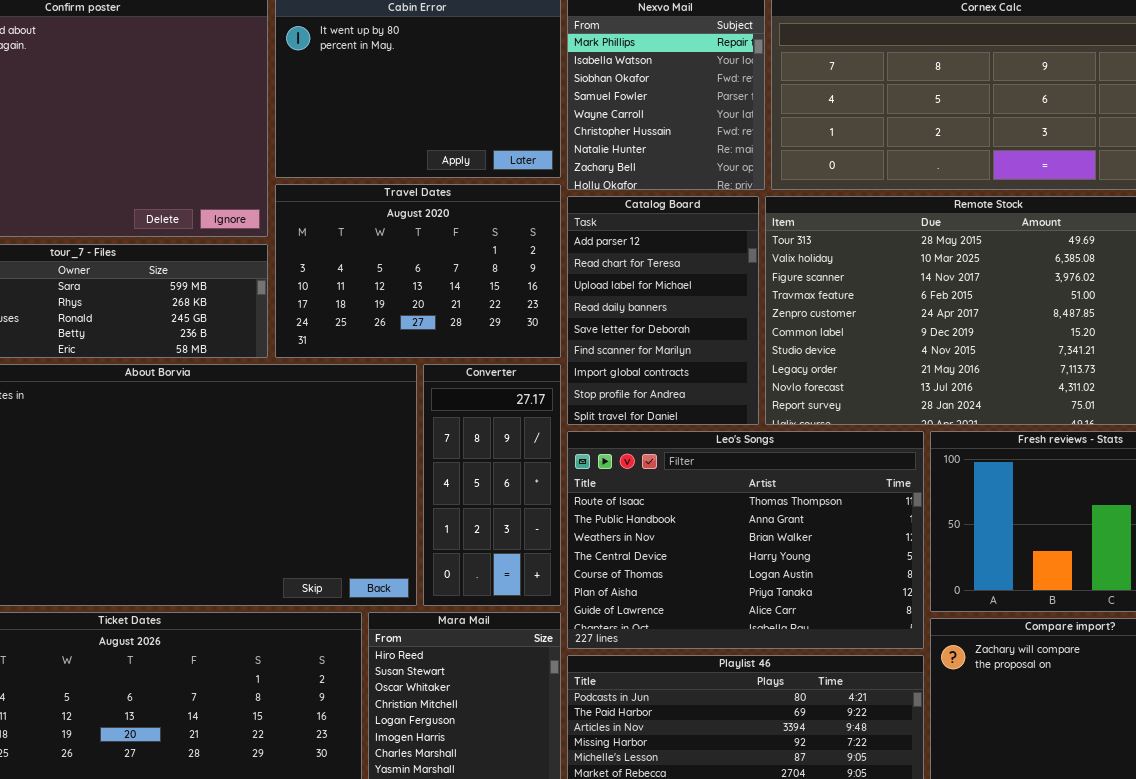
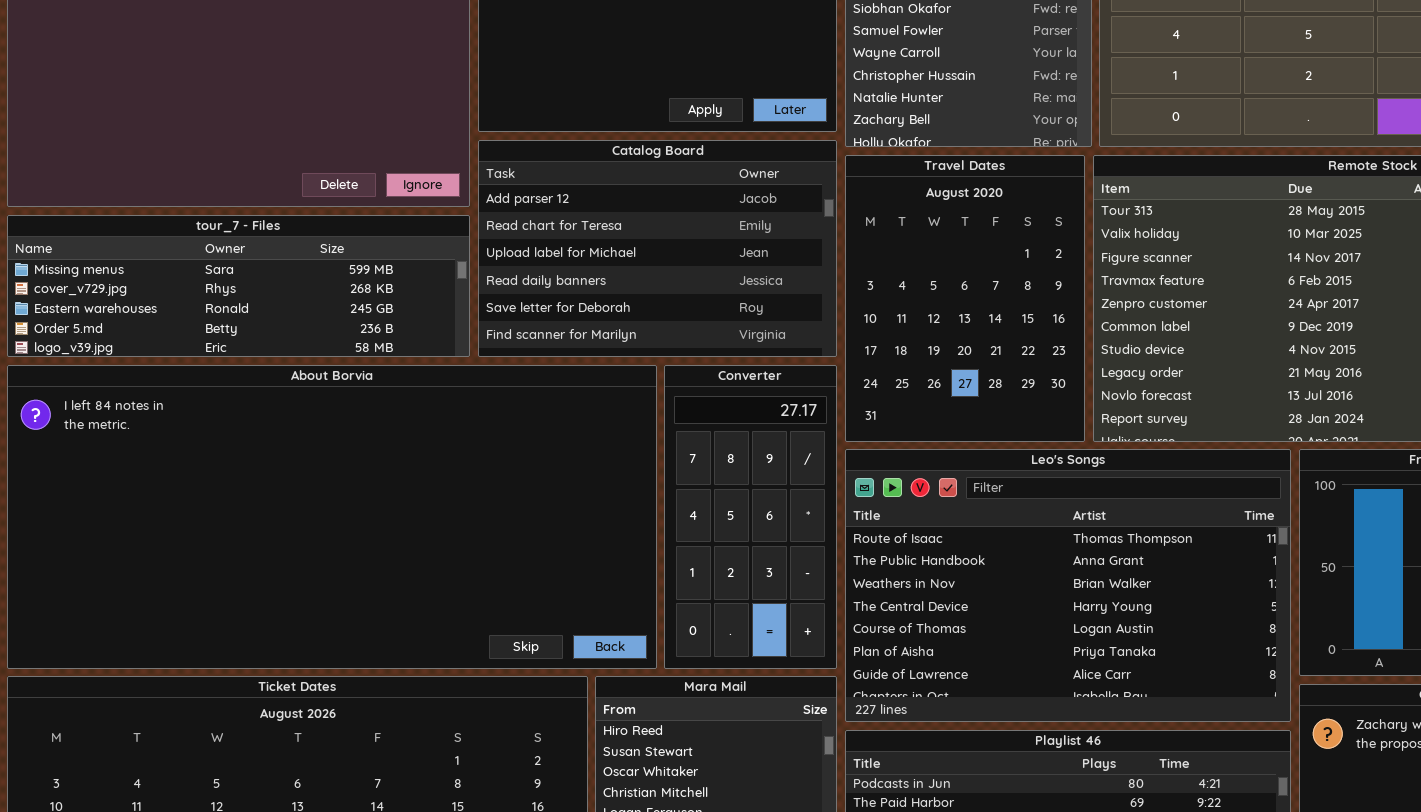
Travel Dates: [275,184,561,358] -> [845,155,1085,442], moved, resized
Catalog Board: [567,196,759,425] -> [478,140,837,357], moved, resized

